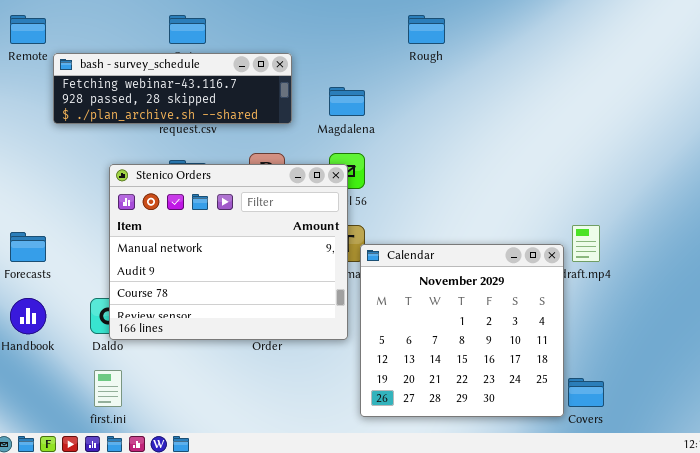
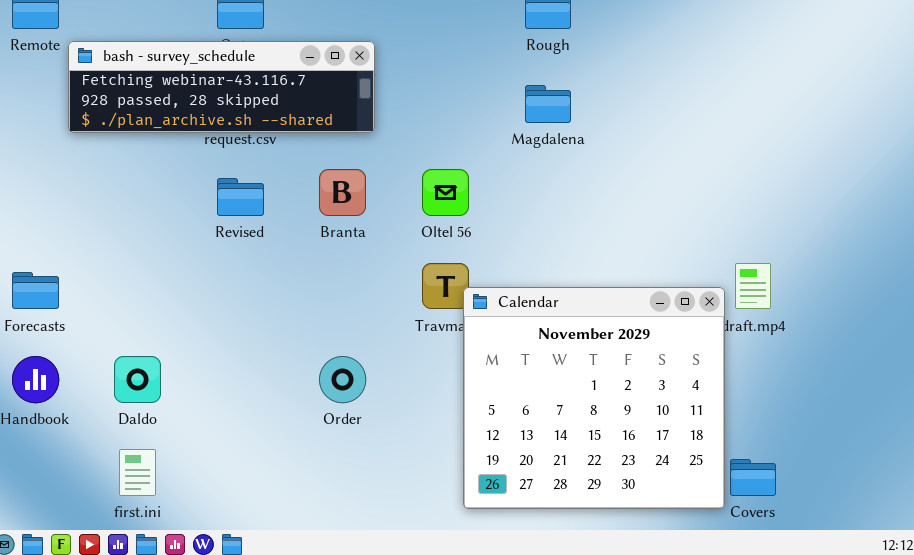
Magdalena: [329,87,365,116] -> [525,85,571,123], moved
Stenico Orders: [109,164,348,340] -> none, closed

